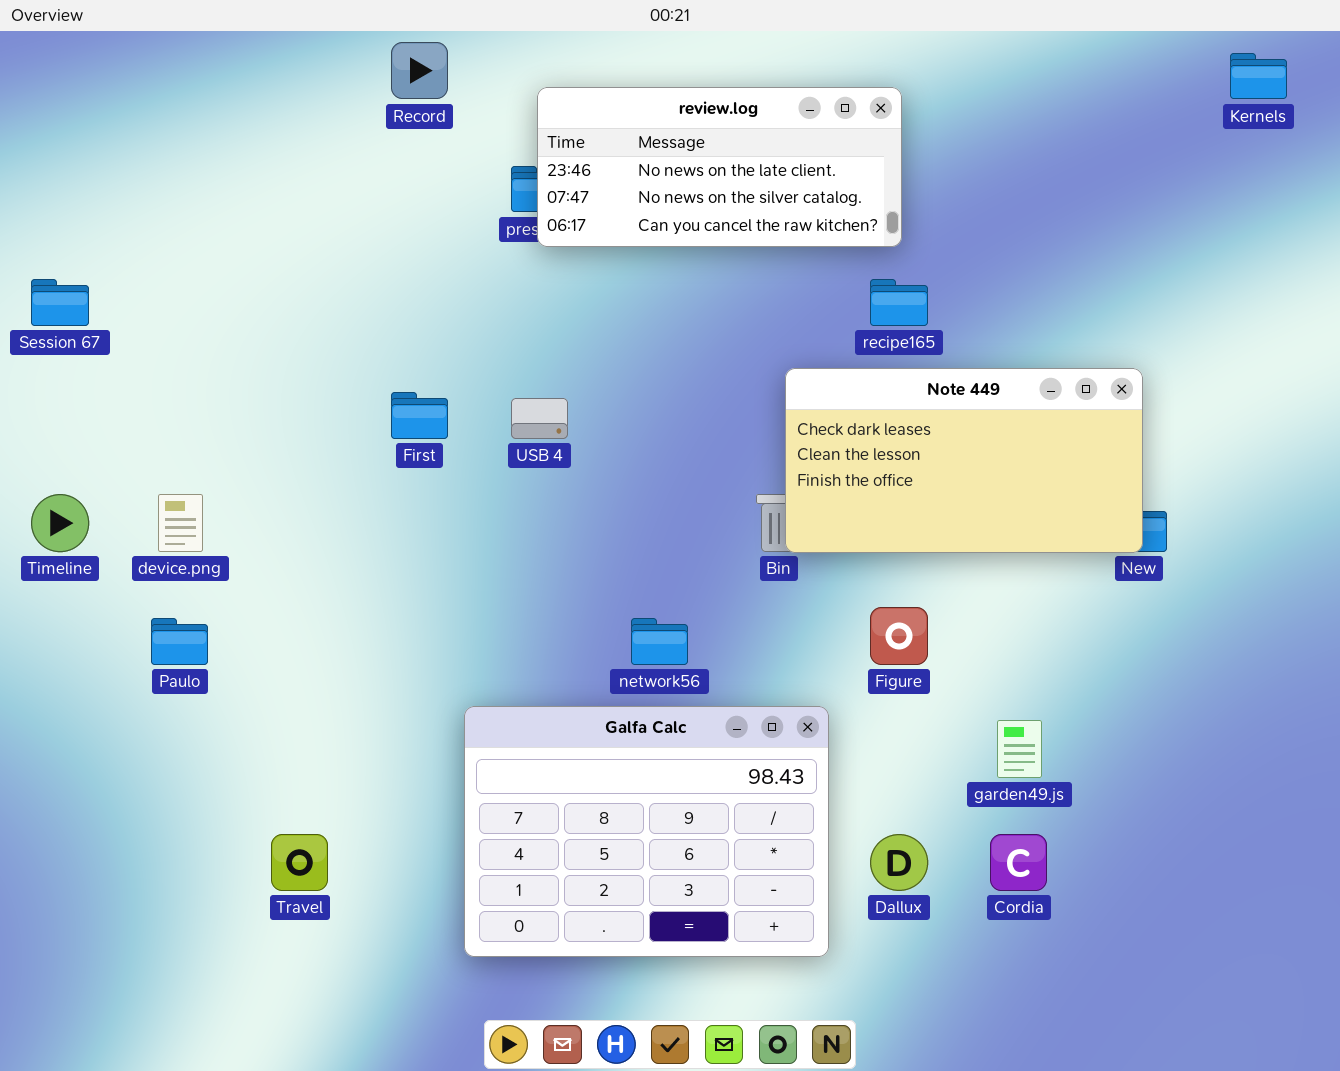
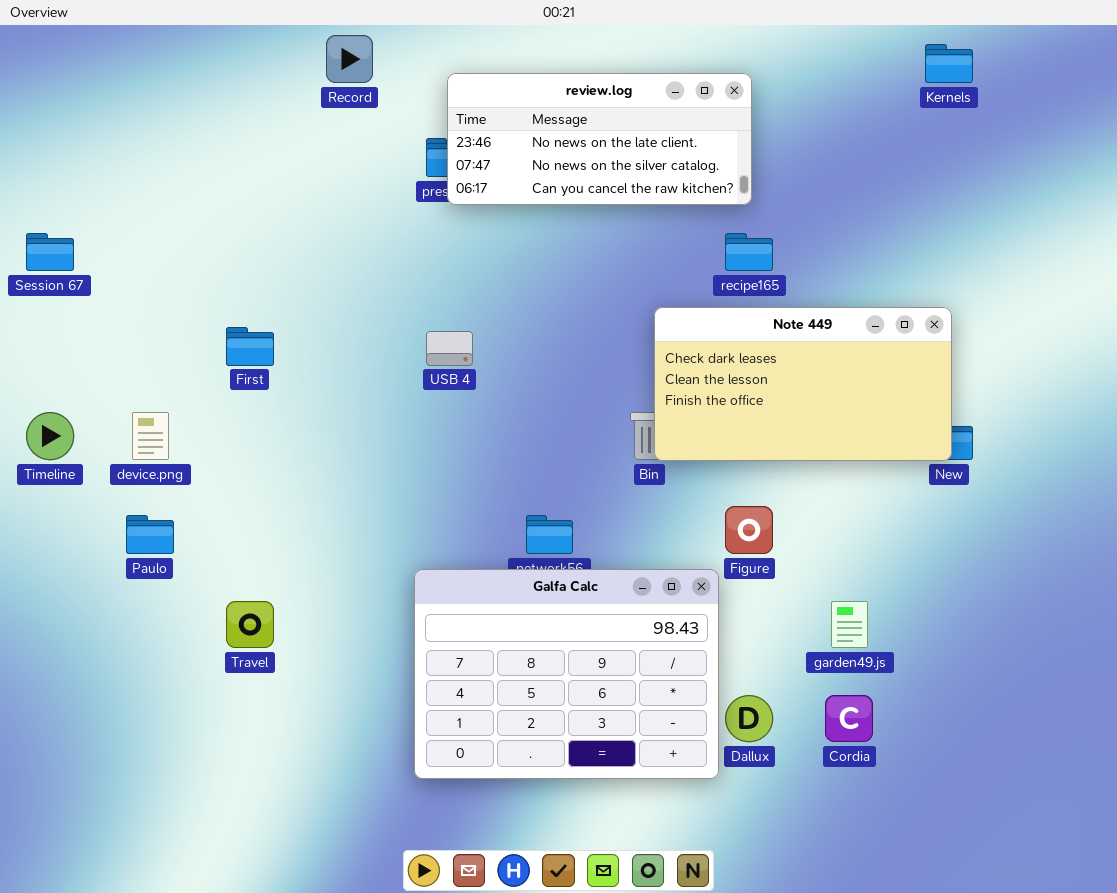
Kernels: [1230,53,1287,99] -> [925,44,973,83], moved
First: [391,392,448,439] -> [226,327,274,366], moved
Galfa Calc: [464,706,829,957] -> [414,569,719,779], moved
Travel: [271,834,328,891] -> [226,601,274,648], moved

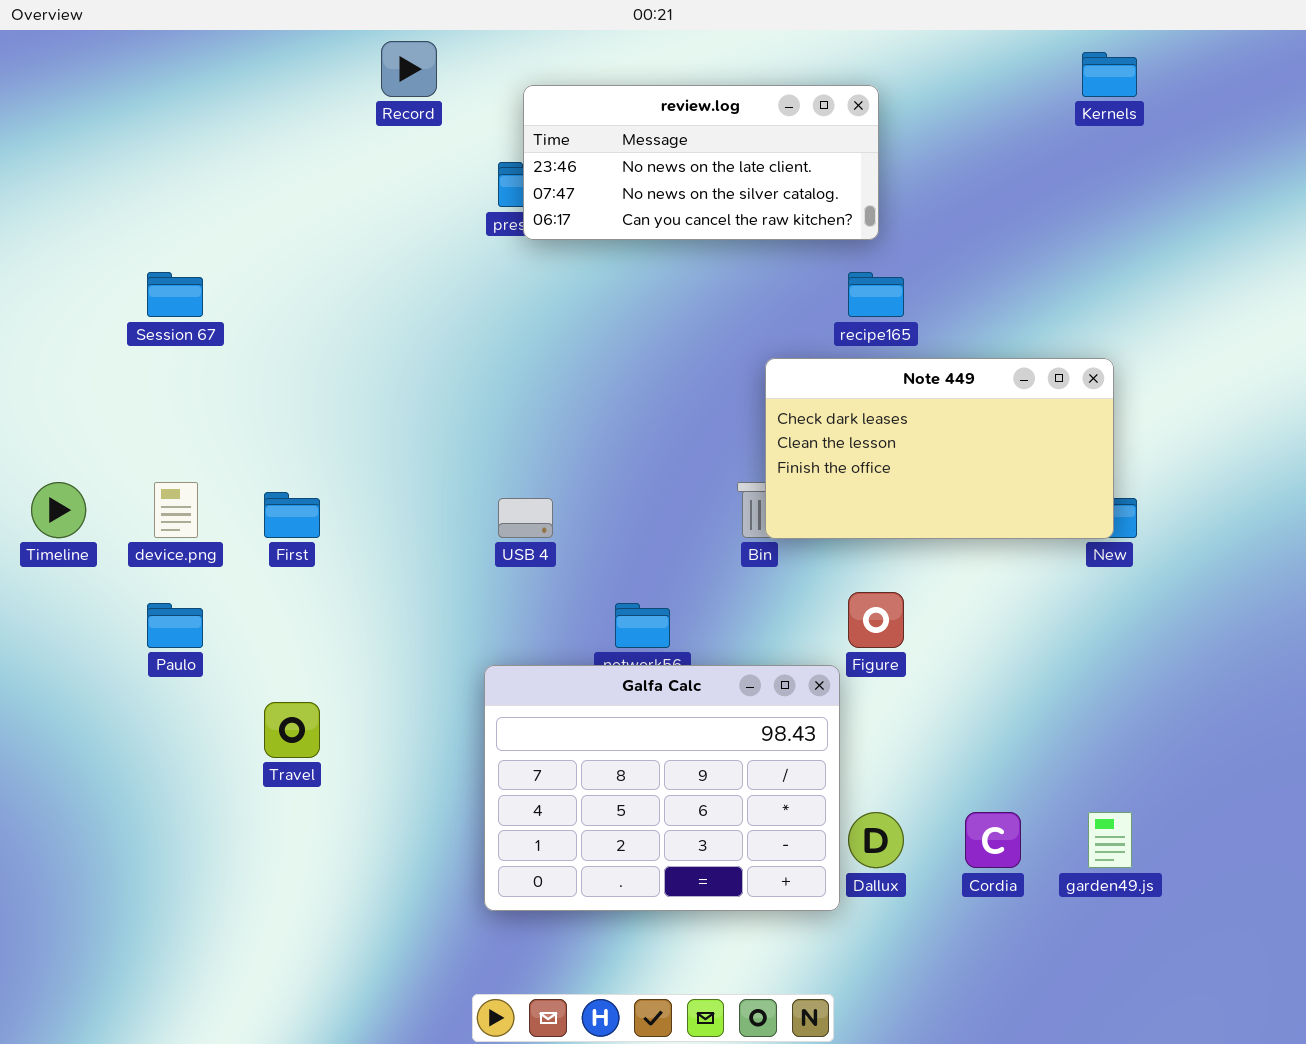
Session 67: [26,233,74,271] -> [147,272,203,317], moved
First: [226,327,274,366] -> [264,492,320,538], moved
USB 4: [426,331,473,366] -> [498,498,553,538], moved
garden49.js: [831,601,868,648] -> [1088,812,1132,868], moved

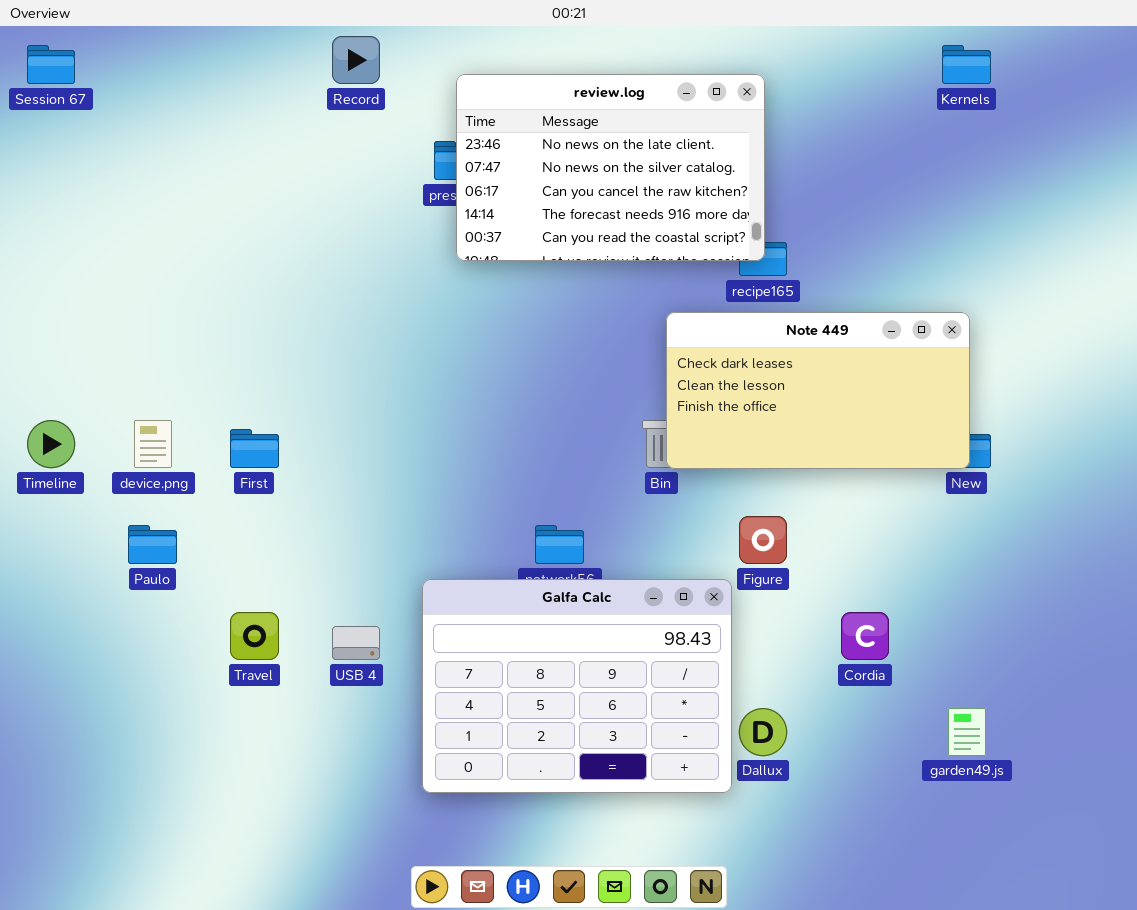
review.log: [523,85,879,240] -> [456,74,765,261], resized
Session 67: [147,272,203,317] -> [27,45,75,84], moved
USB 4: [498,498,553,538] -> [332,626,380,660], moved
Cordia: [965,812,1021,868] -> [841,612,889,660], moved

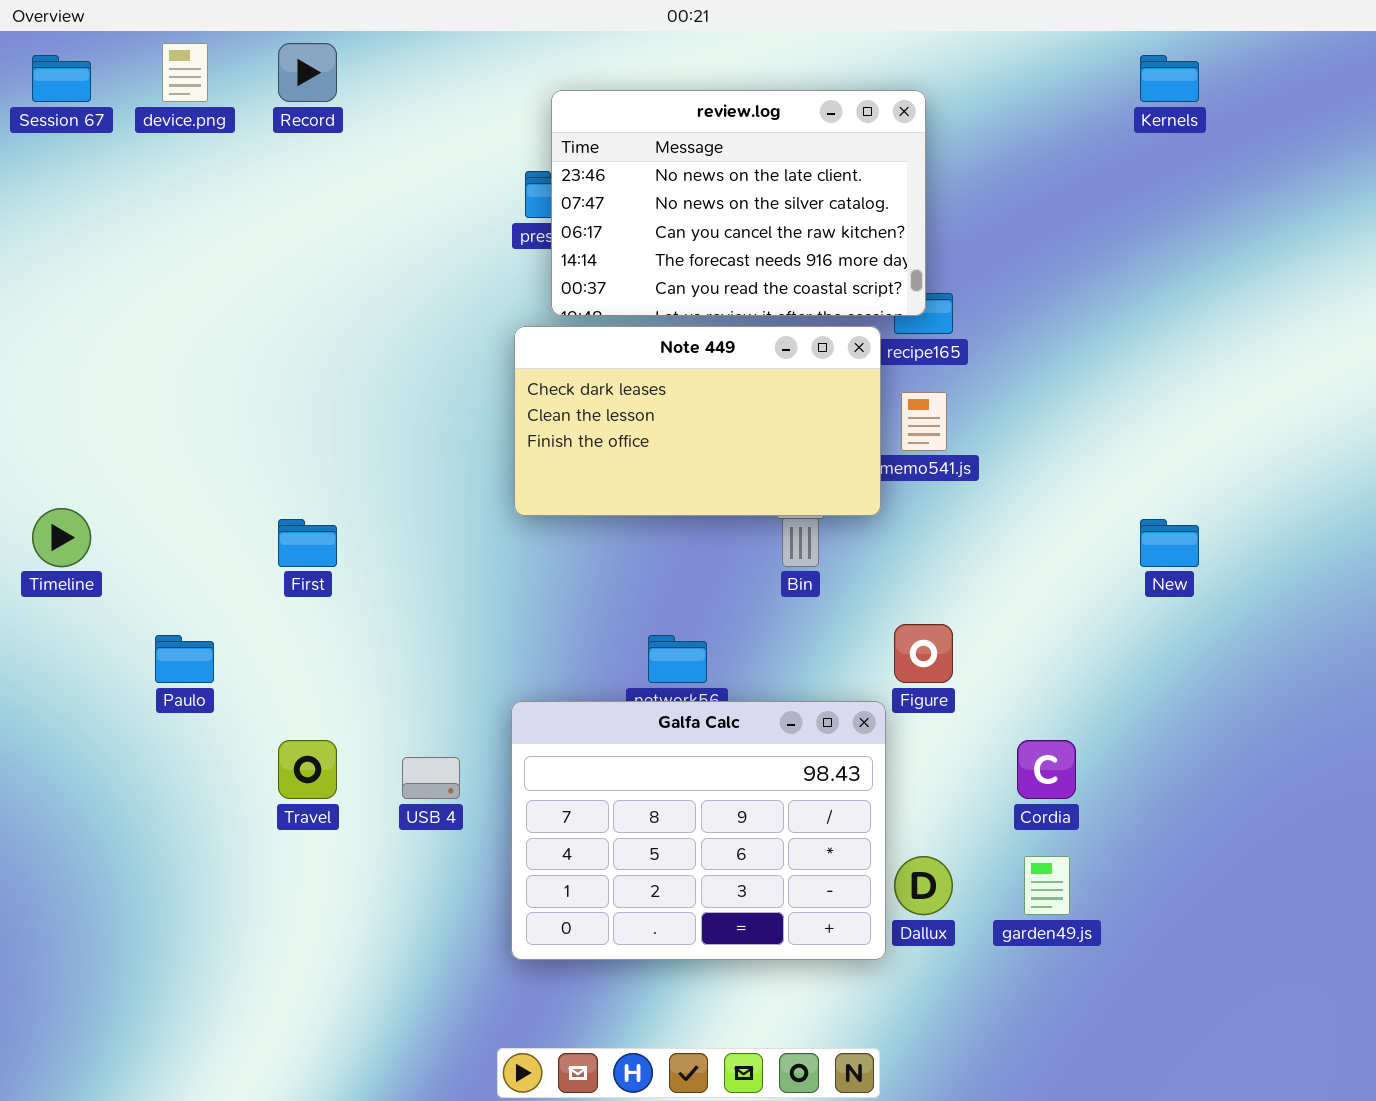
Record: [332,36,380,84] -> [278,43,337,102], moved
Note 449: [666,312,970,469] -> [514,326,881,516], moved
device.png: [134,420,172,468] -> [162,43,208,102], moved
garden49.js: [948,708,986,756] -> [1024,856,1070,915], moved

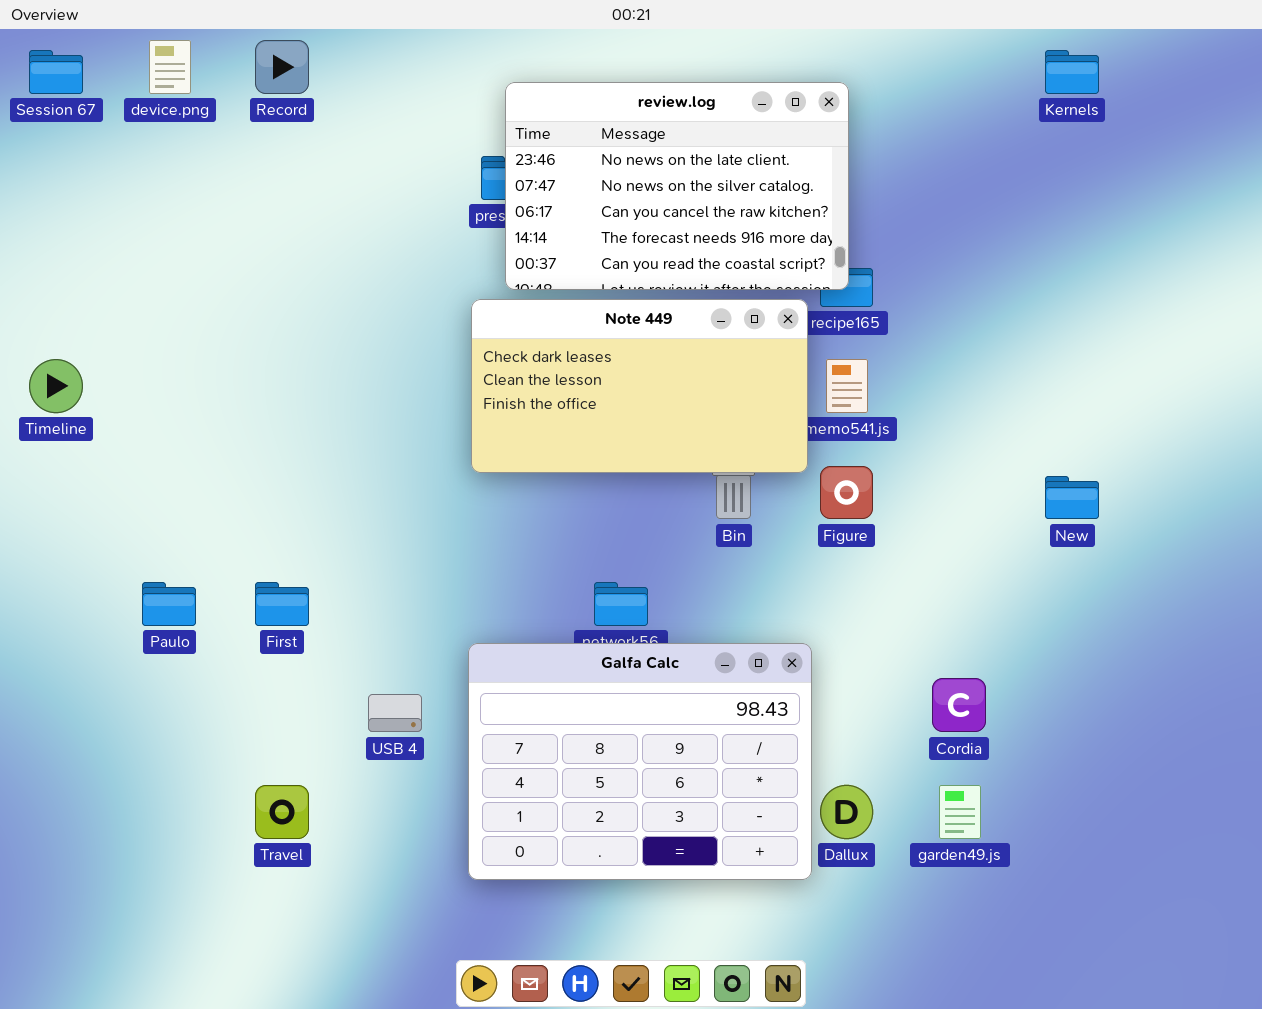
Timeline: [32,508,91,567] -> [29,359,83,413], moved
First: [278,519,337,567] -> [255,582,309,626], moved
Figure: [894,624,953,683] -> [820,466,873,519], moved
Travel: [278,740,337,799] -> [255,785,309,839], moved

